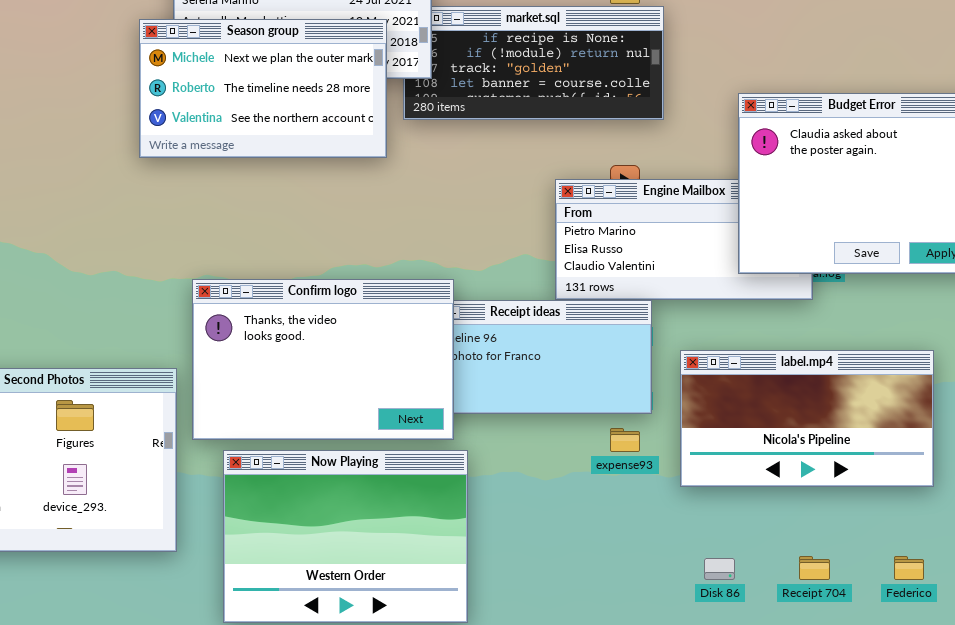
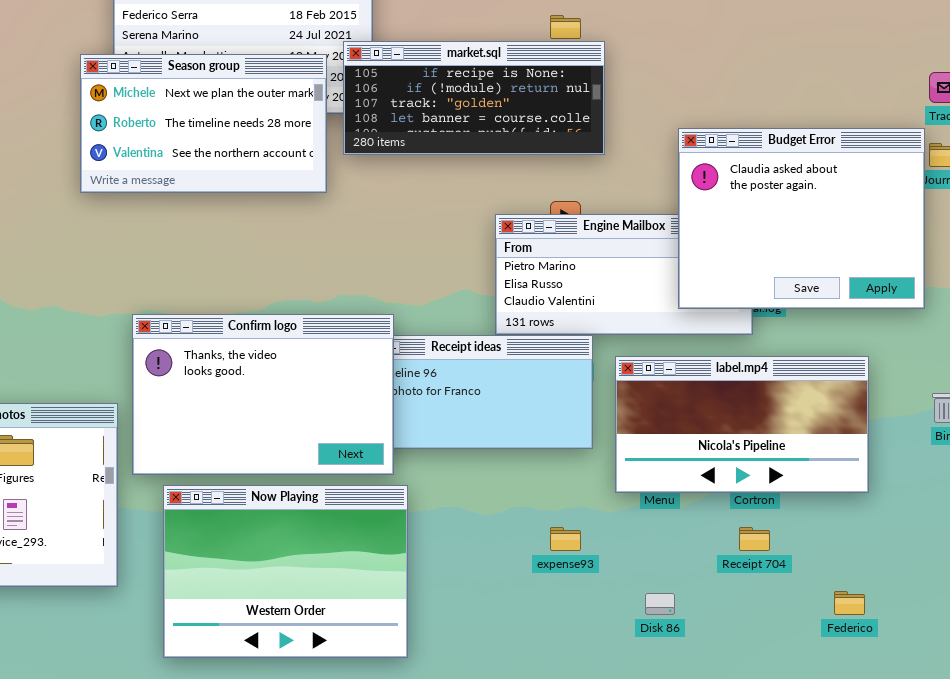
market.sql: [403,6,664,120] -> [343,41,605,155], raised
label.mp4: [680,350,934,487] -> [615,356,869,493], moved
expense93: [610,428,640,452] -> [550,527,581,551], moved
Receipt 704: [799,556,830,580] -> [739,527,770,551], moved

